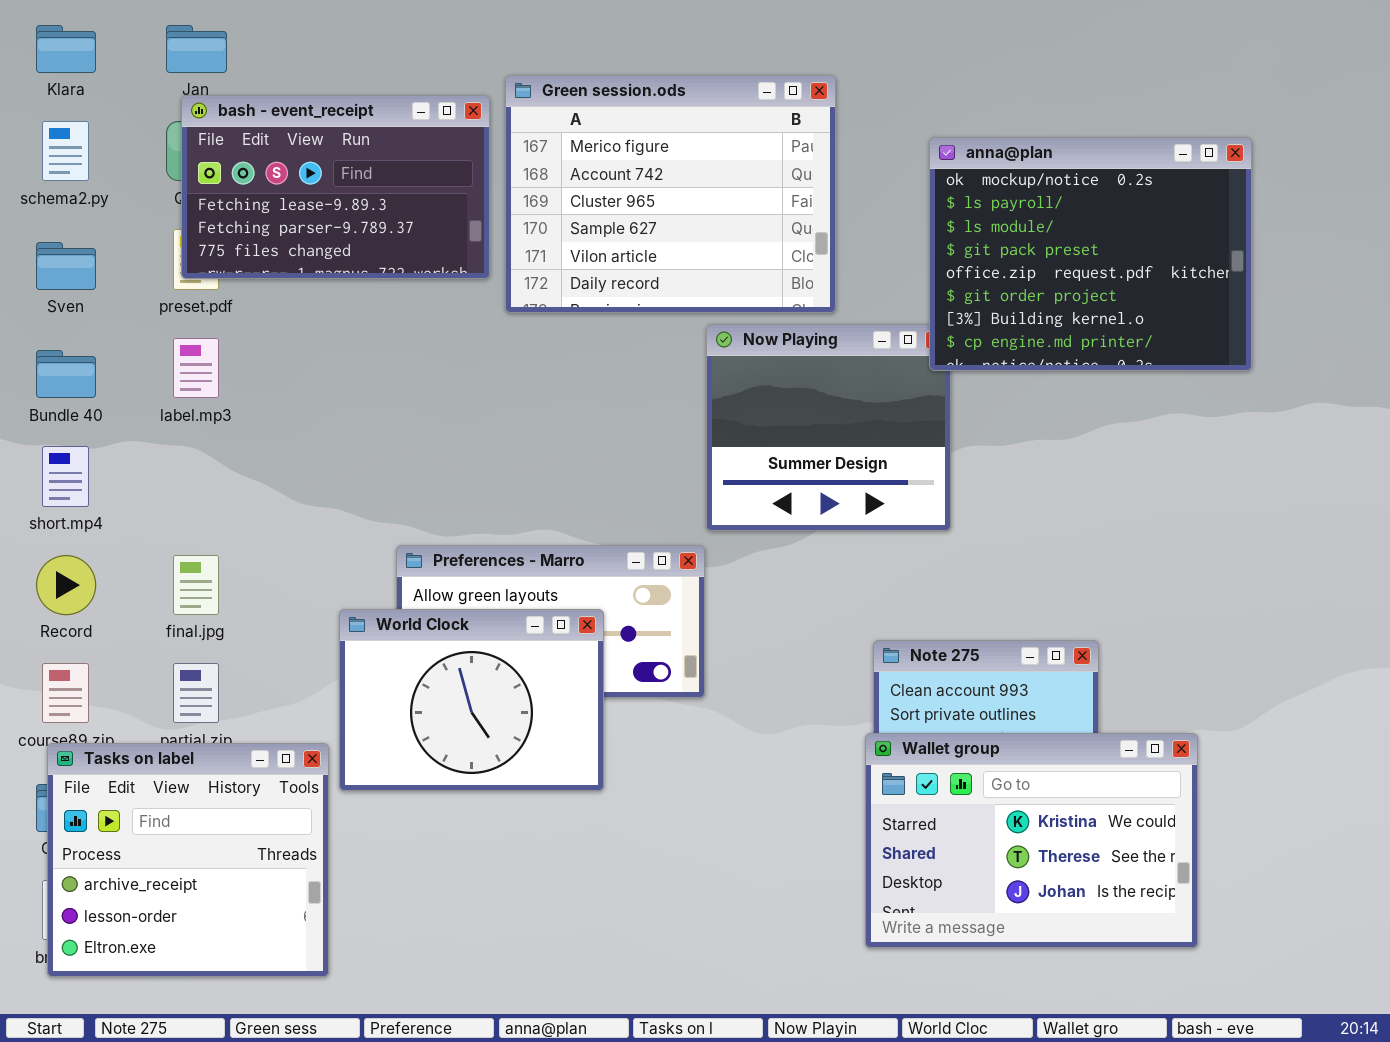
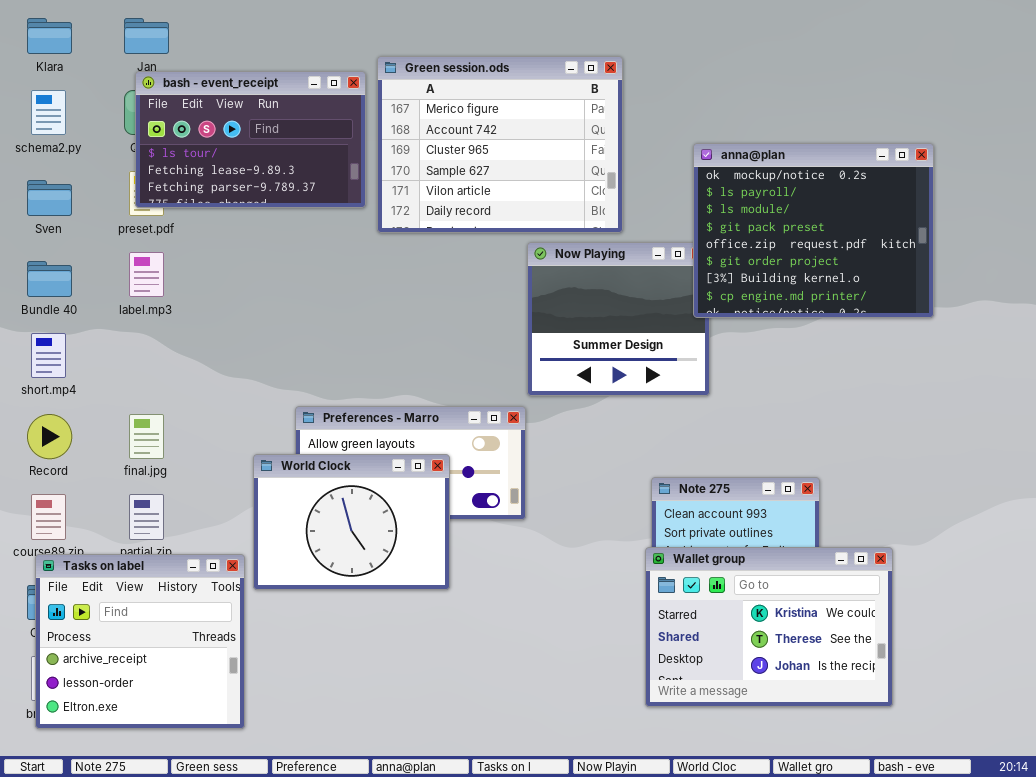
bash - event_receipt: [181,95,490,279] -> [135,71,366,208], scrolled up 1 row
anna@plan: [929,137,1252,371] -> [693,143,934,318], moved

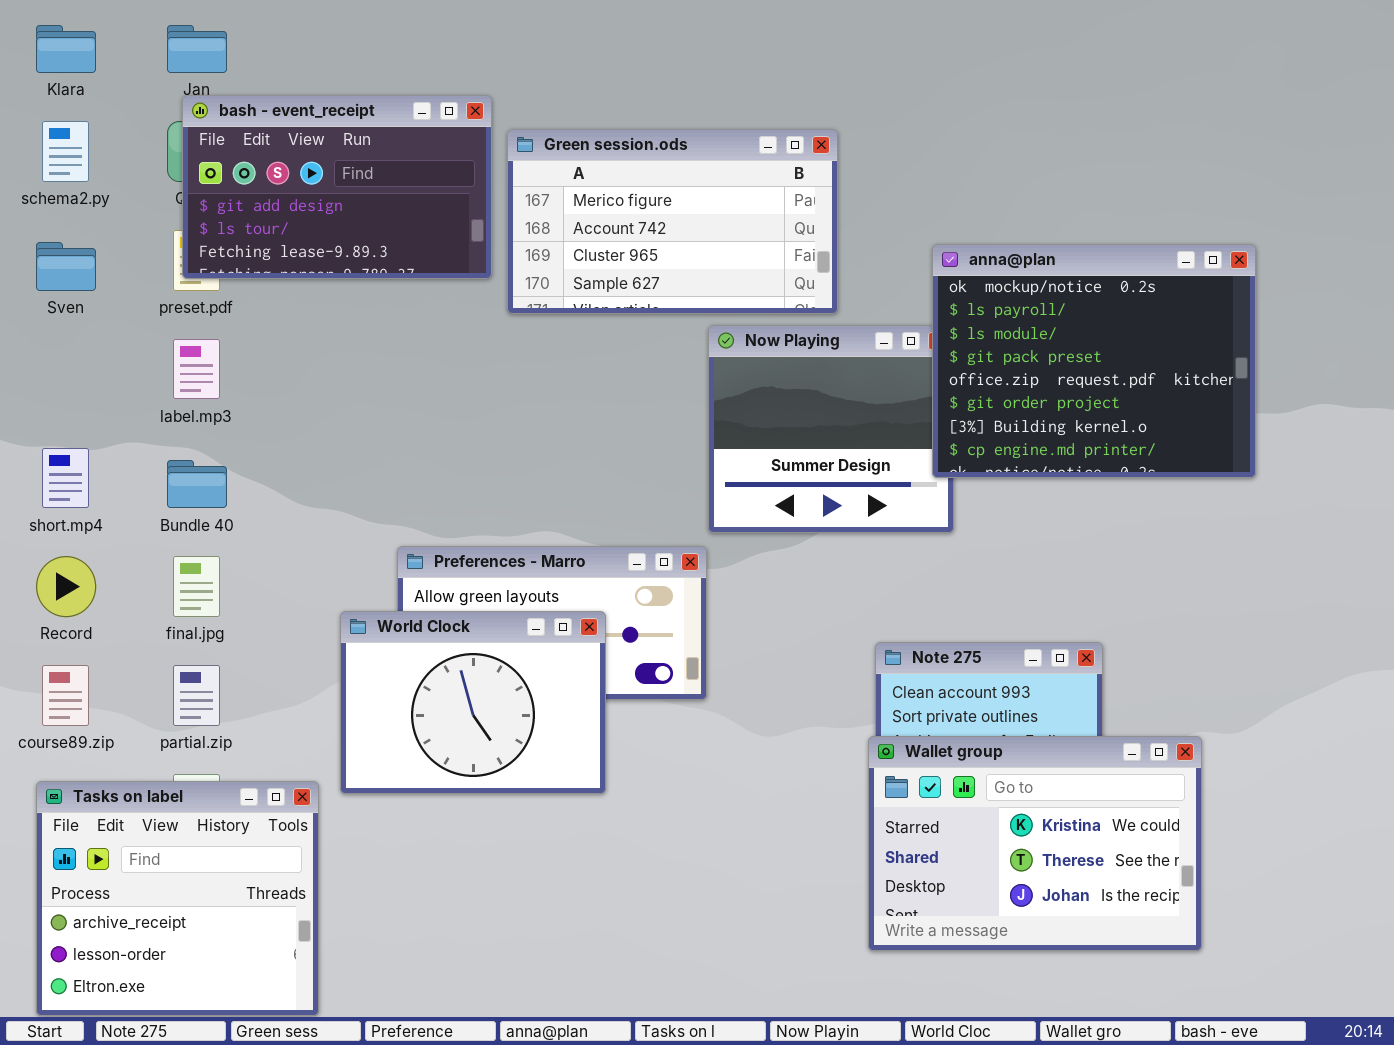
Green session.ods: [377,56,623,233] -> [507,129,838,314], resized
bash - event_receipt: [135,71,366,208] -> [182,95,492,279], scrolled up 1 row
anna@plan: [693,143,934,318] -> [932,244,1256,478], moved
Bundle 40: [27,261,72,297] -> [167,460,227,508], moved
Tasks on label: [35,554,245,729] -> [36,781,319,1016], moved

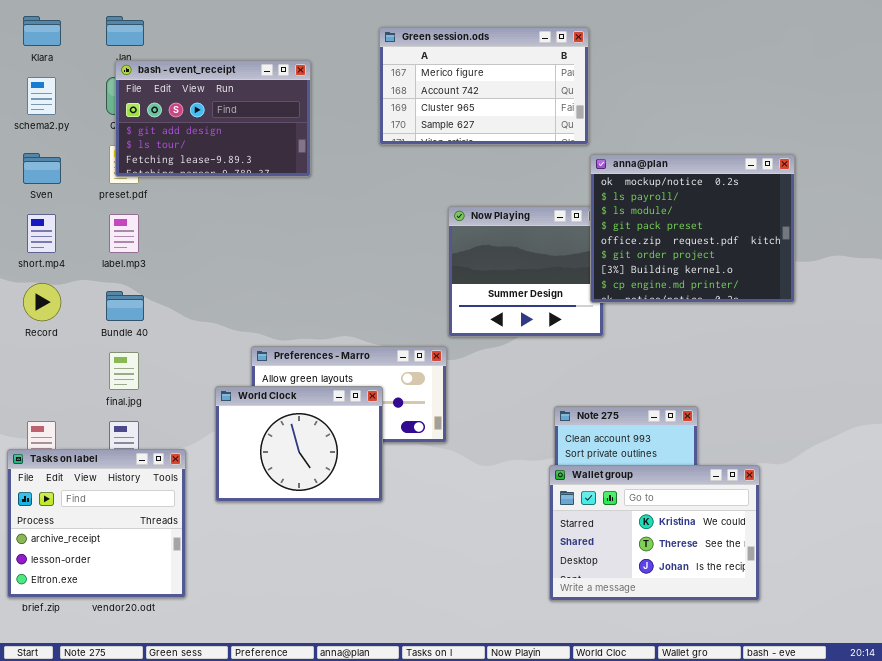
Green session.ods: [507,129,838,314] -> [379,27,589,145], moved
short.mp4: [42,448,89,508] -> [27,214,56,253], moved
Record: [36,556,96,617] -> [23,283,61,321], moved
Tasks on label: [36,781,319,1016] -> [7,449,186,598], moved

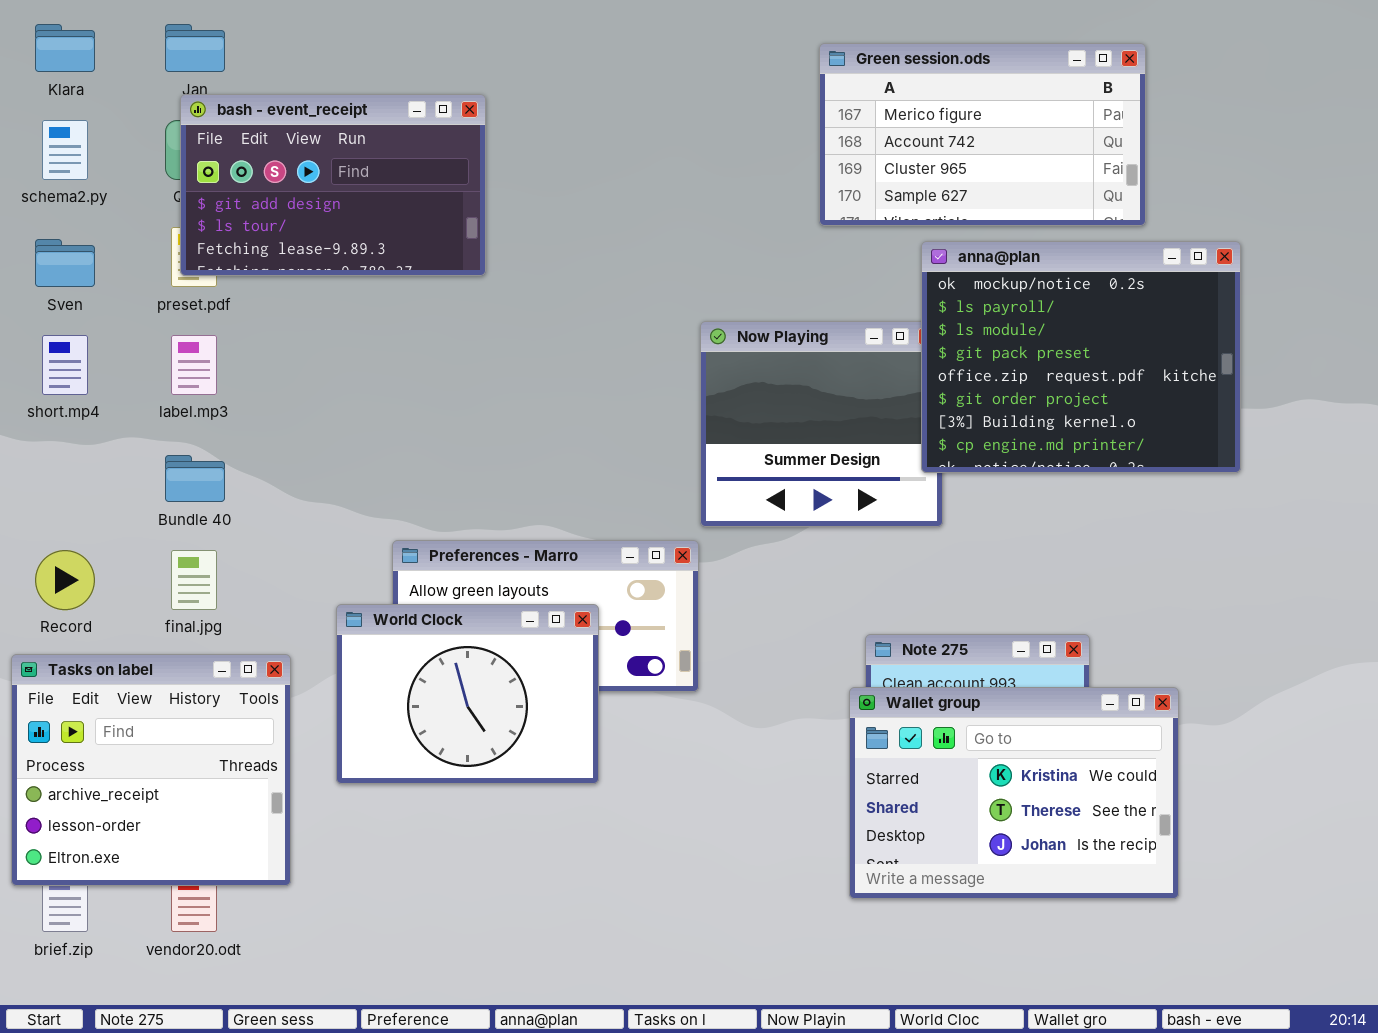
Green session.ods: [379,27,589,145] -> [819,43,1146,226], moved
Record: [23,283,61,321] -> [35,550,95,610], moved
Tasks on label: [7,449,186,598] -> [11,654,291,886], moved
Wallet group: [549,465,760,601] -> [849,687,1179,899], moved

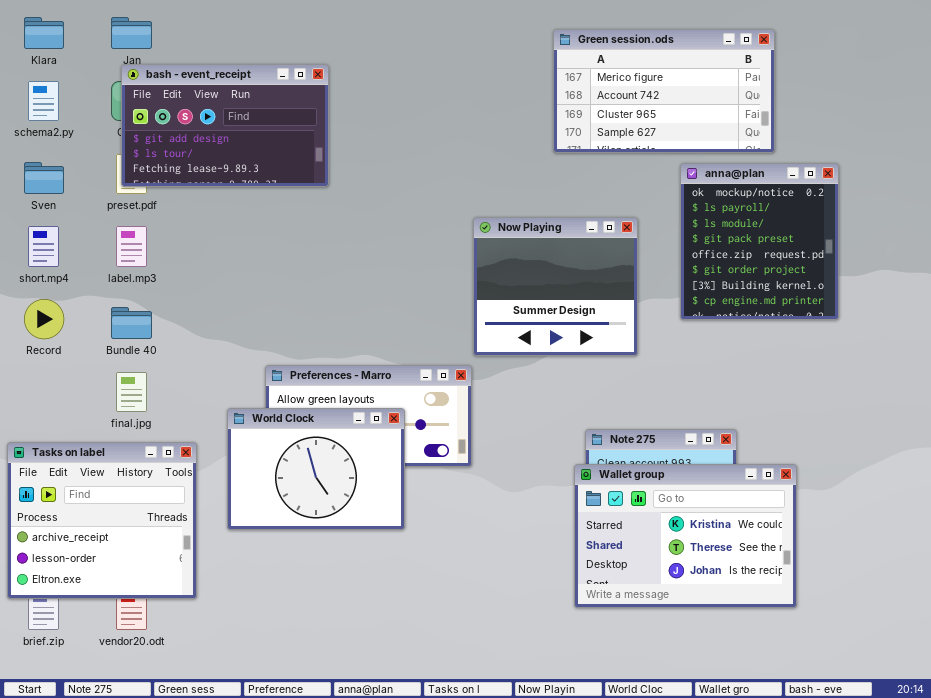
anna@plan: [921,241,1241,473] -> [680,163,839,320], resized
Record: [35,550,95,610] -> [24,299,64,339], moved

